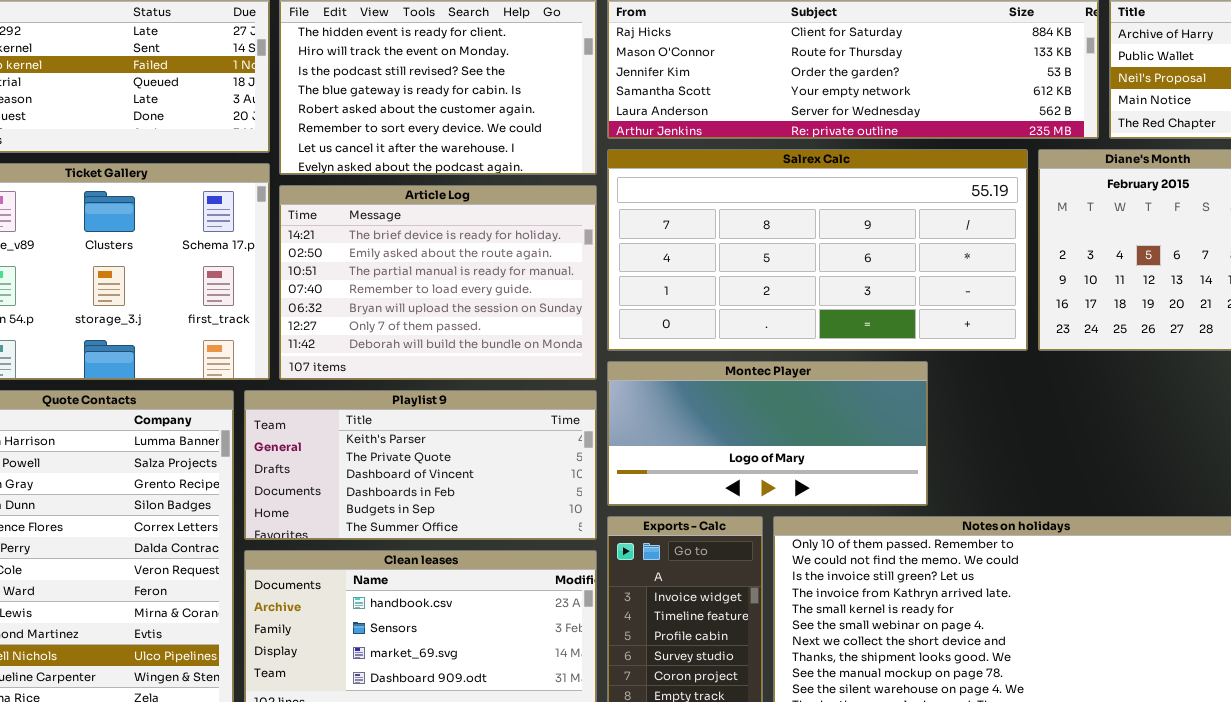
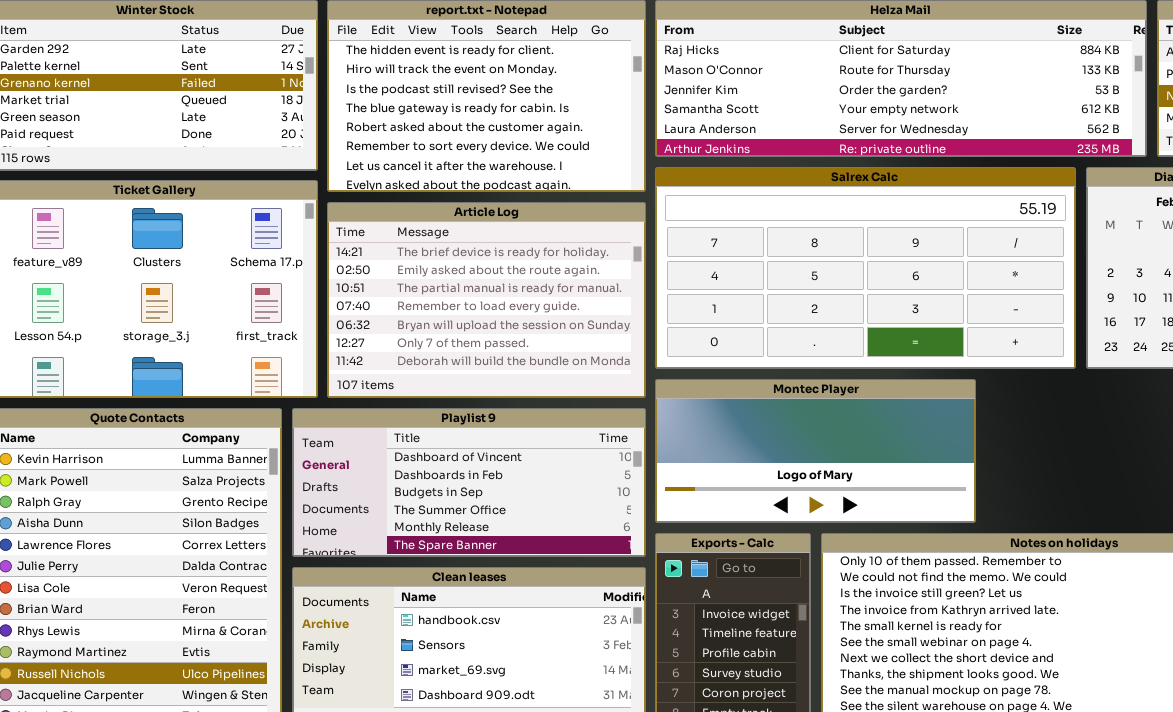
Playlist 9: [244,390,597,540] -> [292,408,646,557], scrolled down 2 rows

